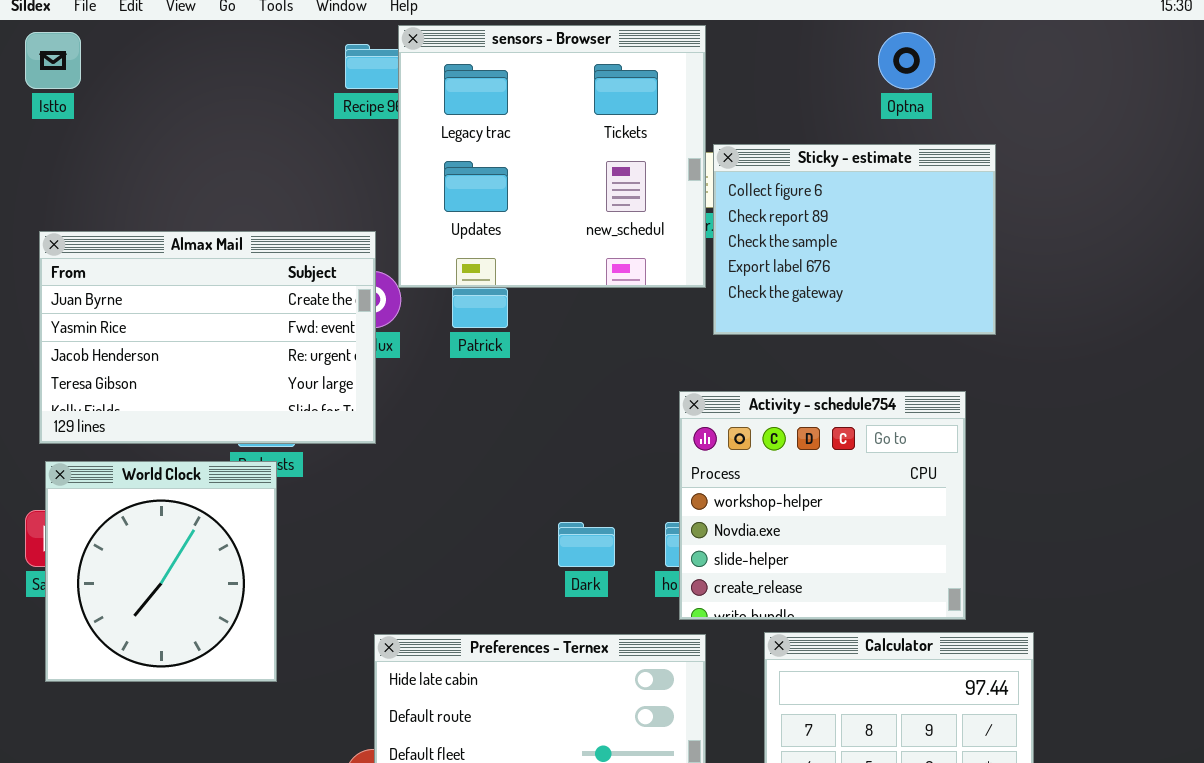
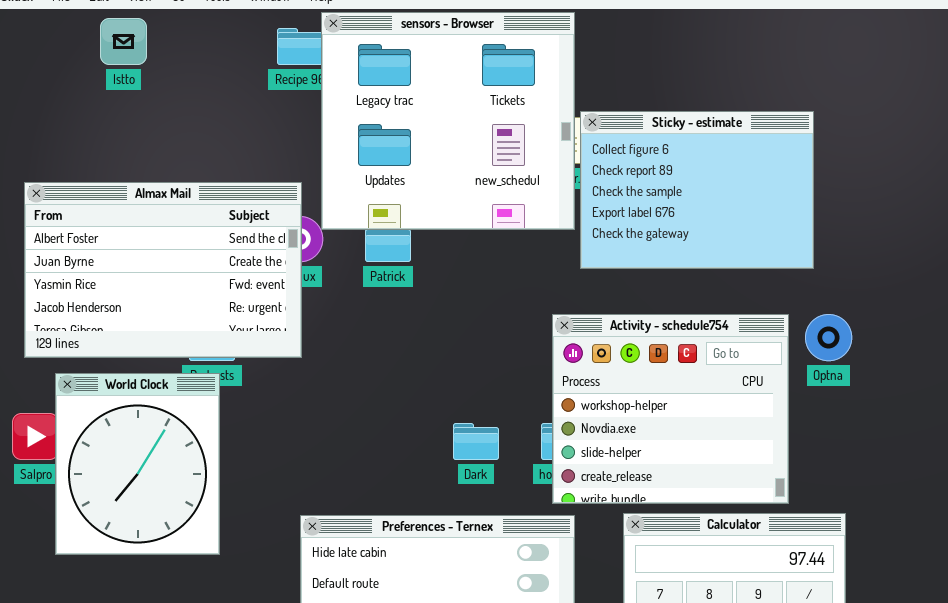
Istto: [25,32,81,89] -> [100,18,147,65], moved
Optna: [878,32,935,89] -> [805,314,852,361], moved
Almax Mail: [39,231,376,444] -> [24,182,302,358], scrolled up 1 row
World Clock: [45,461,277,682] -> [55,373,220,555], resized

